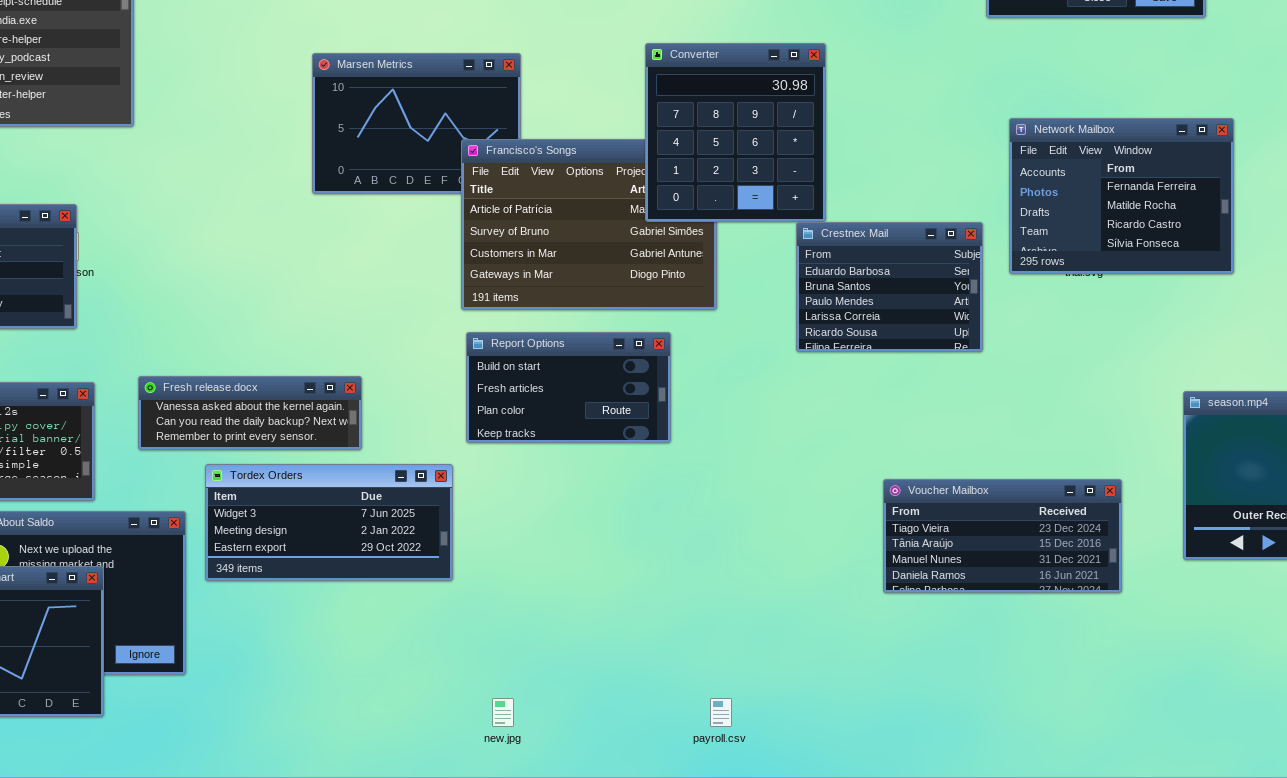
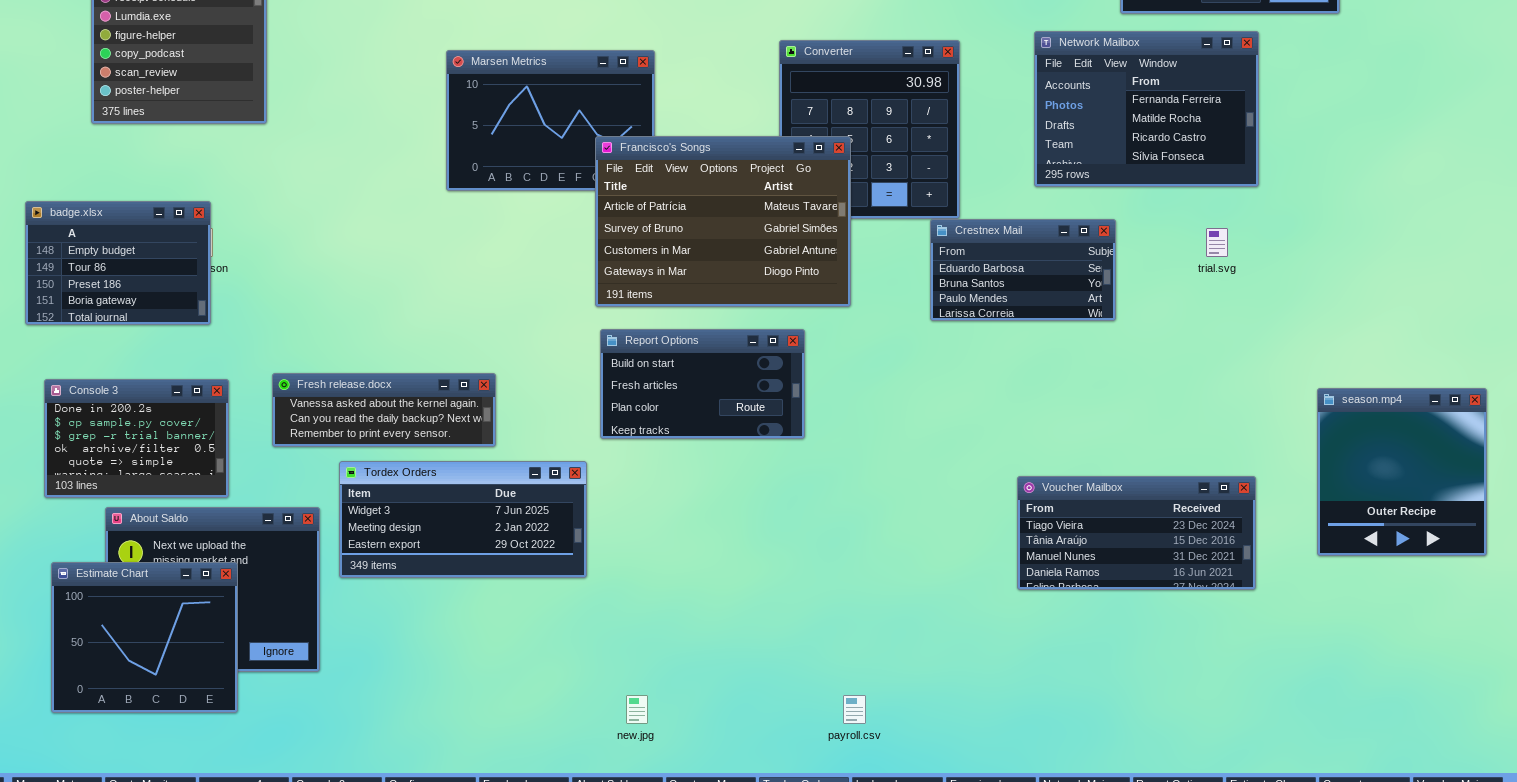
Network Mailbox: [1009,118,1234,274] -> [1034,31,1259,187], moved
Francisco's Songs: [461,139,717,310] -> [595,136,851,307], raised
Crestnex Mail: [796,222,983,352] -> [930,219,1116,321], resized

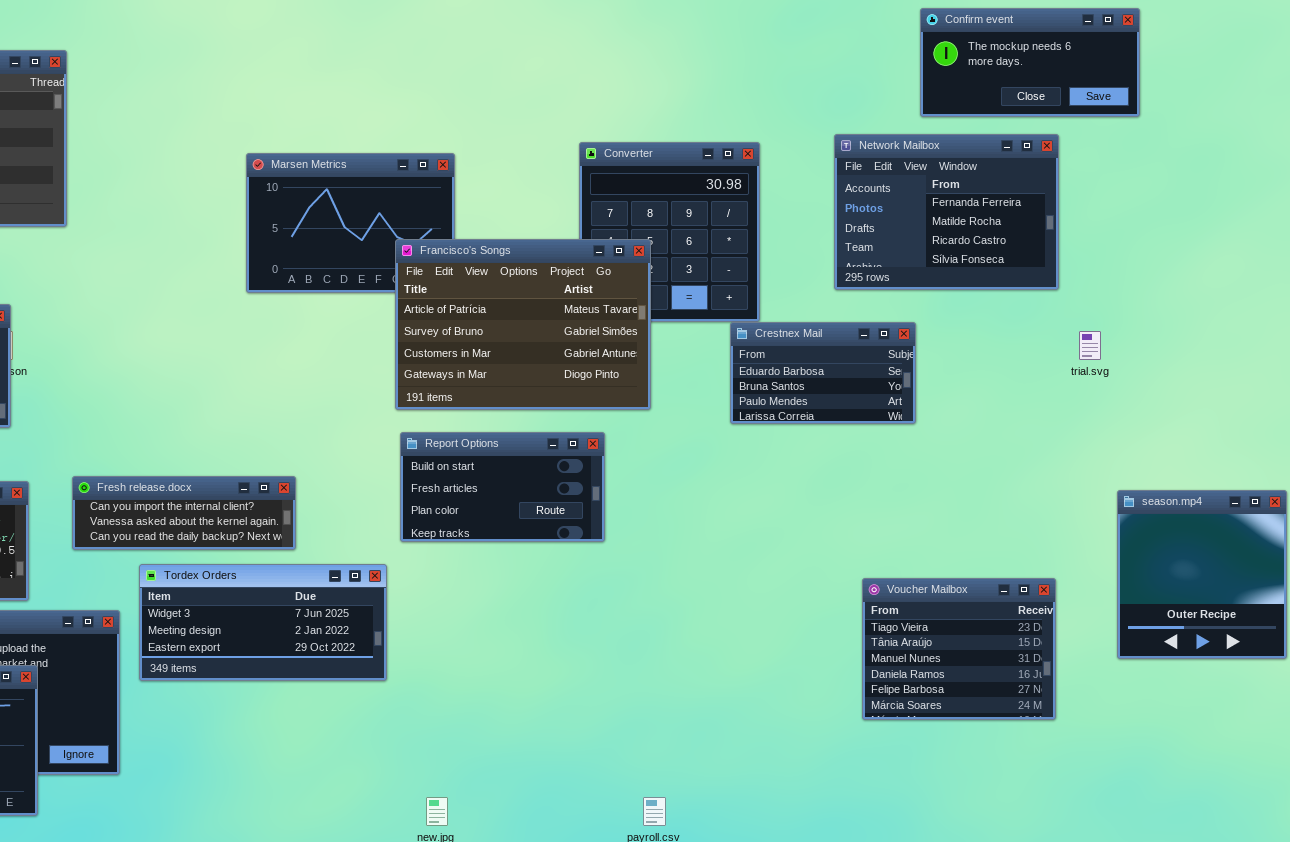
trial.svg: [1206,228,1228,257] -> [1079,331,1101,360], moved
Fresh release.docx: [272,373,496,447] -> [72,476,296,550], scrolled up 1 row
Voucher Mailbox: [1017,476,1256,590] -> [862,578,1056,720], resized

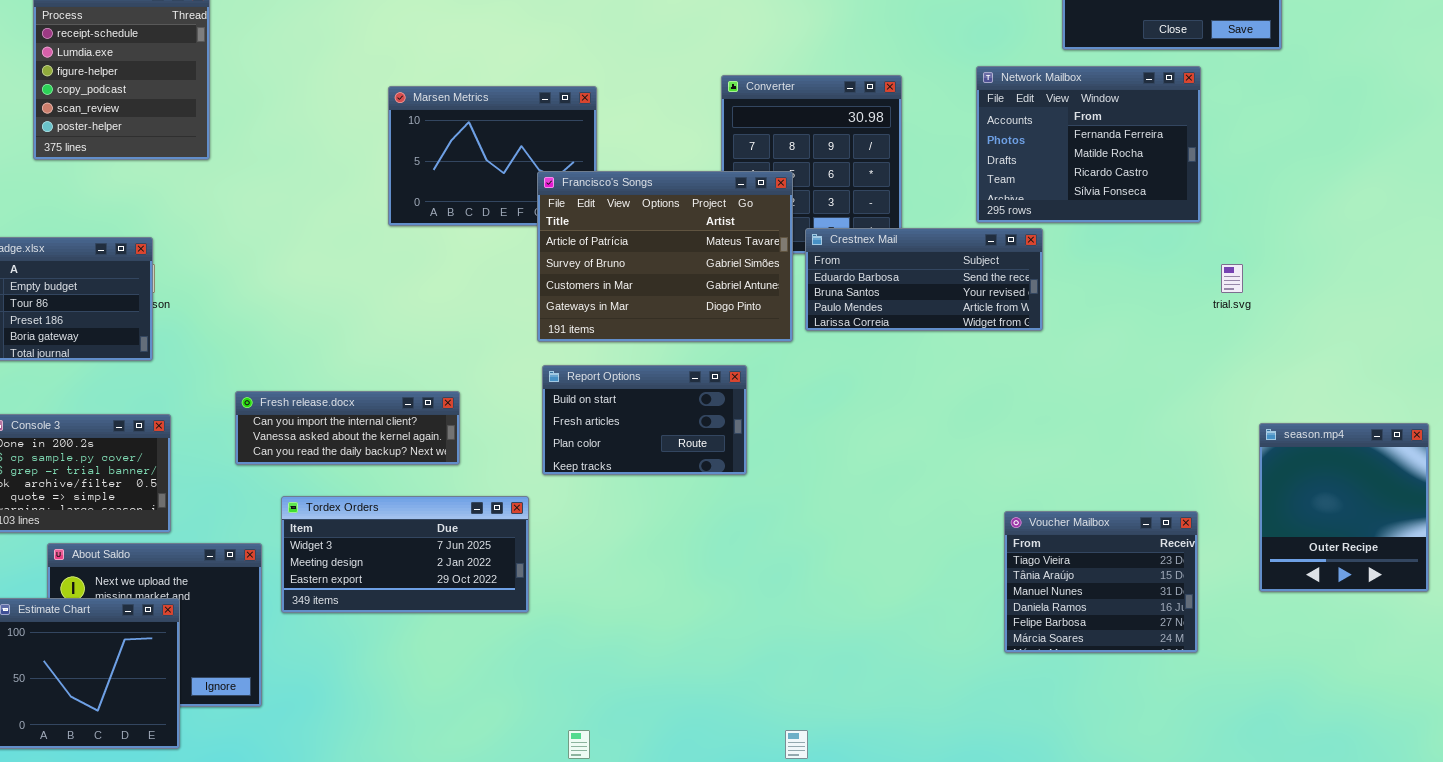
Crestnex Mail: [730,322,916,424] -> [805,228,1043,331], moved, resized
Fresh release.docx: [72,476,296,550] -> [235,391,460,465], moved

